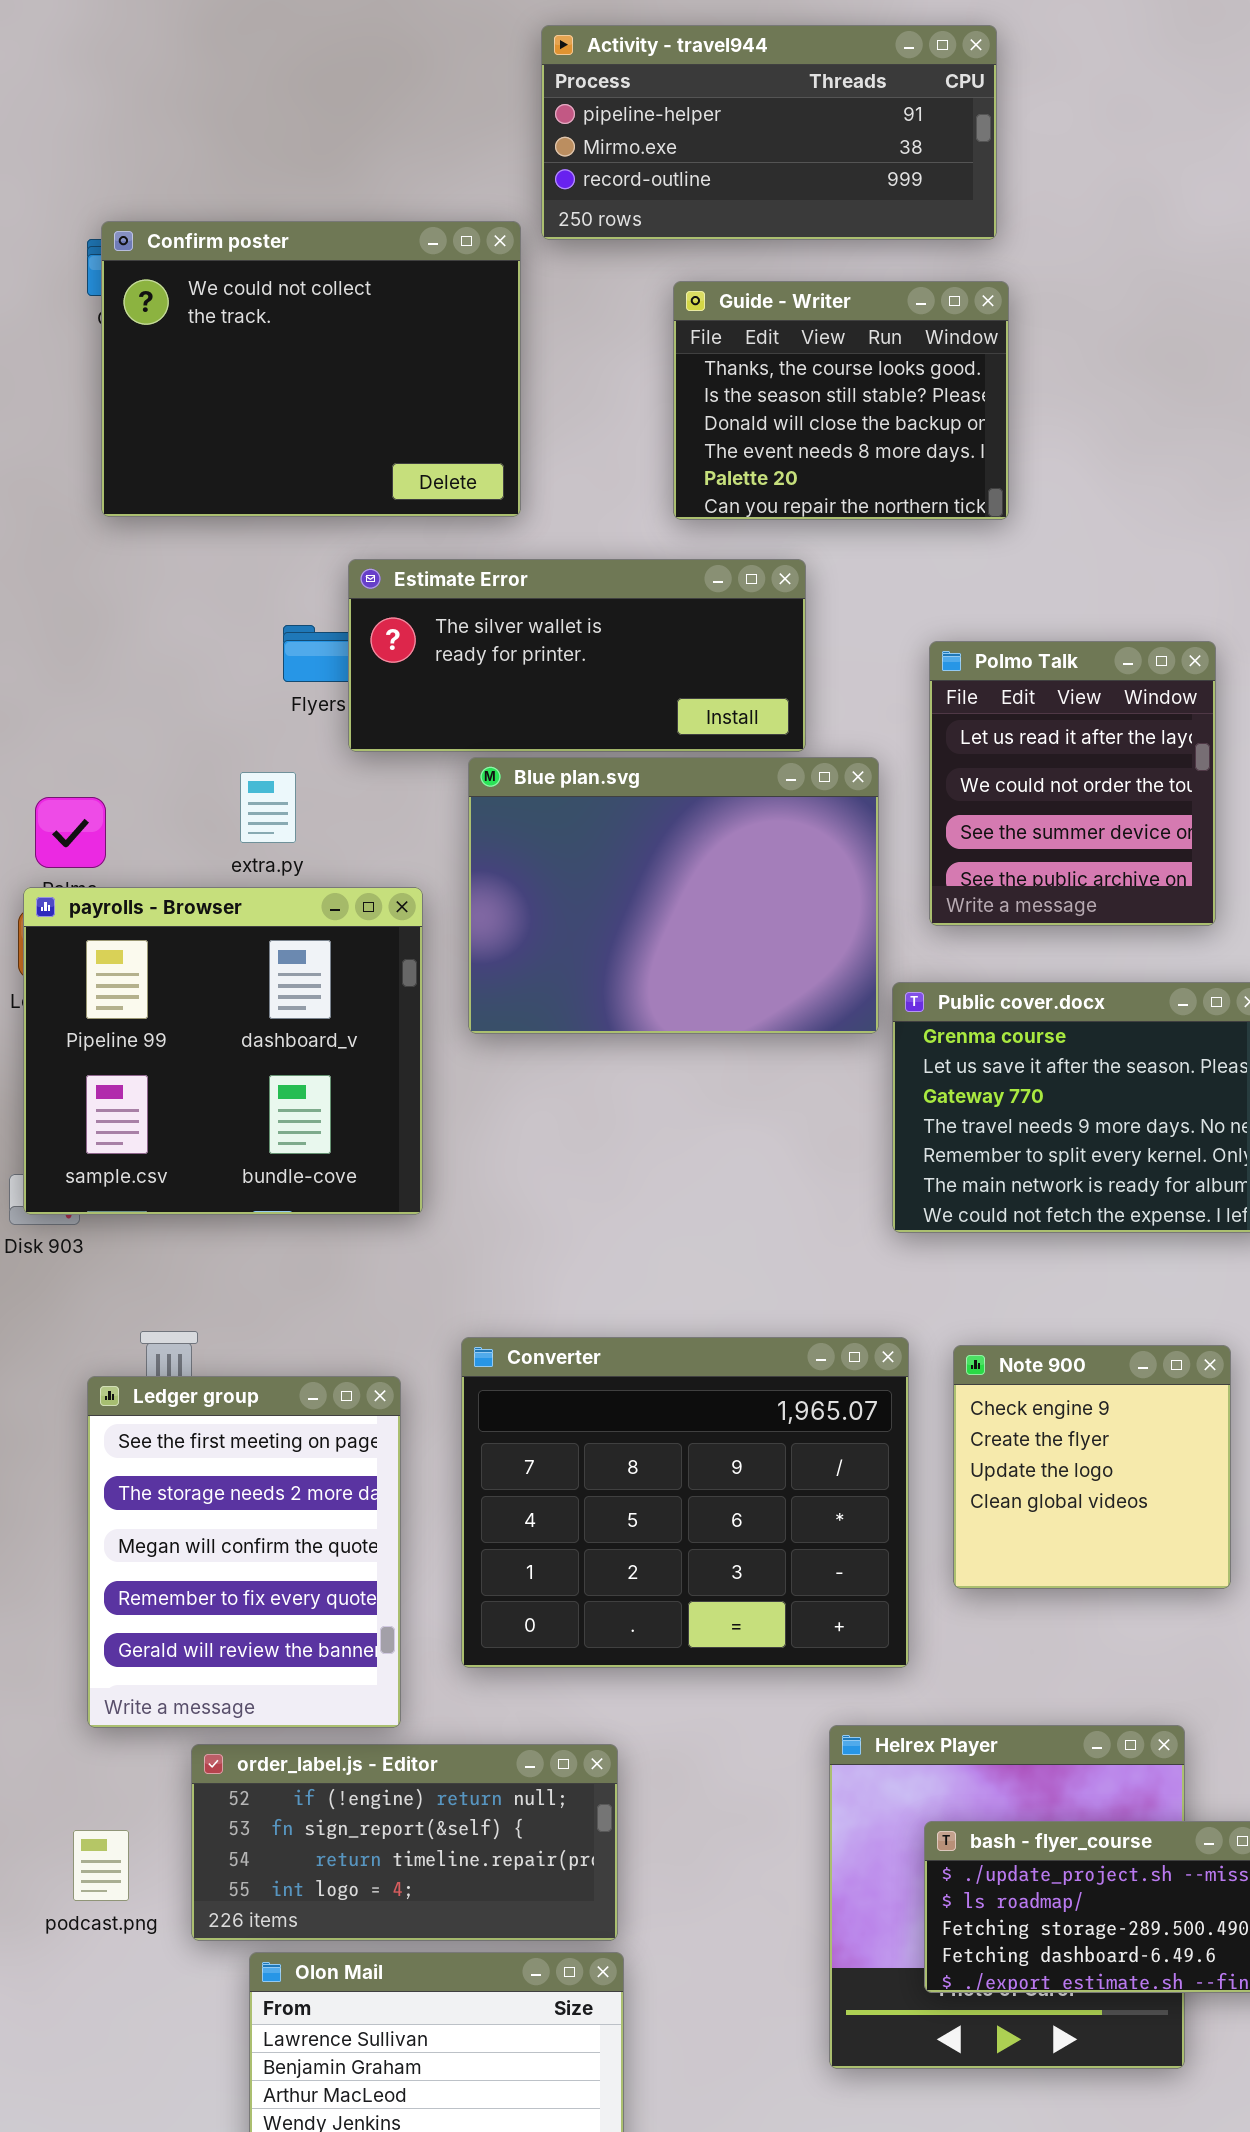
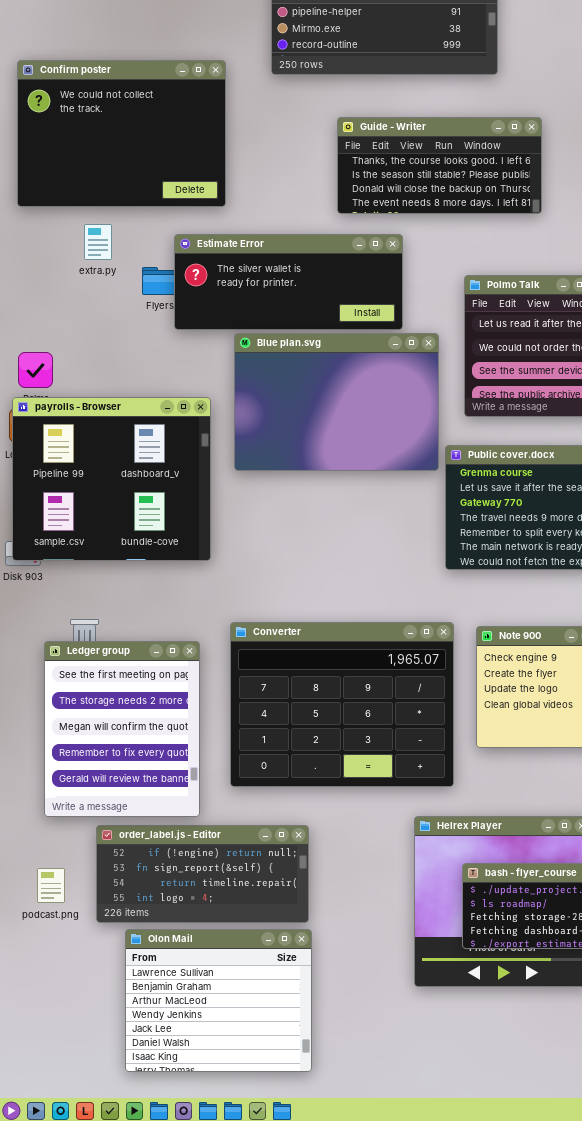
Confirm poster: [101,221,521,517] -> [17,60,226,207], moved
Guide - Writer: [673,281,1009,520] -> [337,117,542,214], resized
extra.py: [240,772,296,843] -> [84,224,112,260], moved

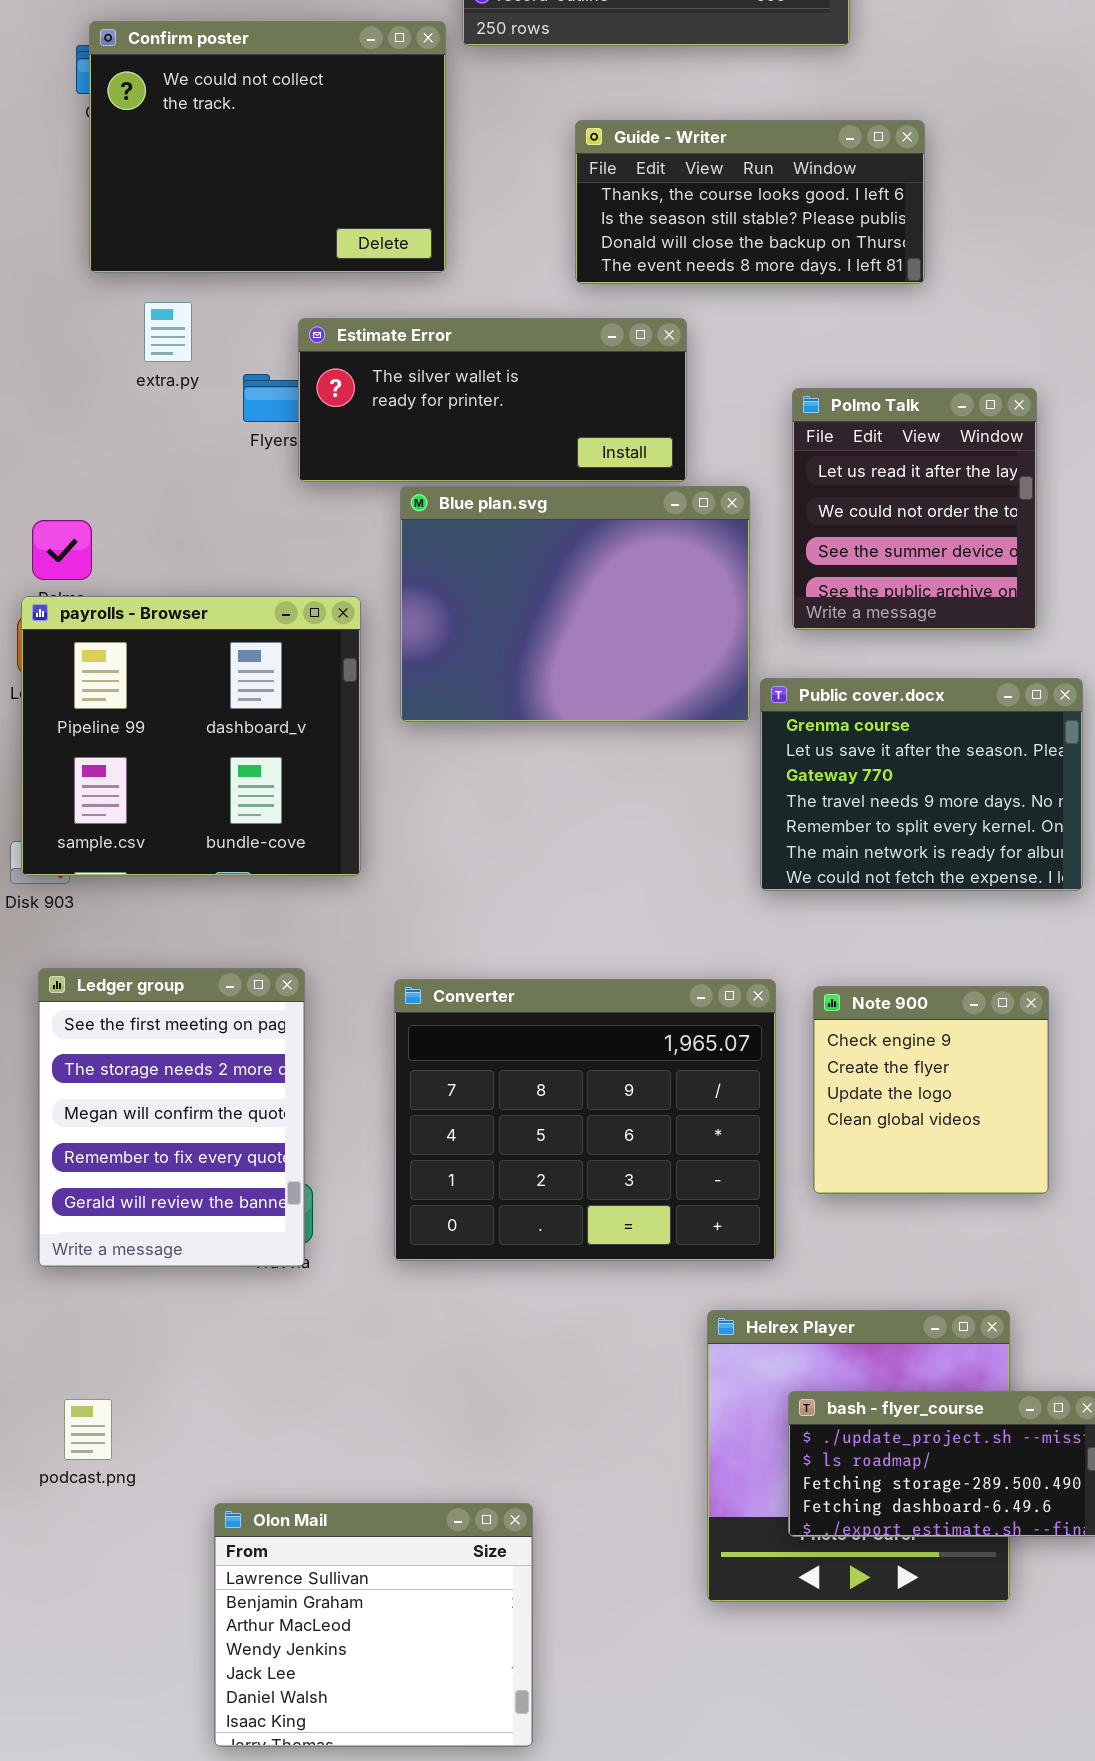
Confirm poster: [17,60,226,207] -> [89,21,446,273], moved
Ledger group: [44,641,200,817] -> [38,968,305,1267], moved
order_label.js - Editor: [96,825,309,923] -> none, closed

